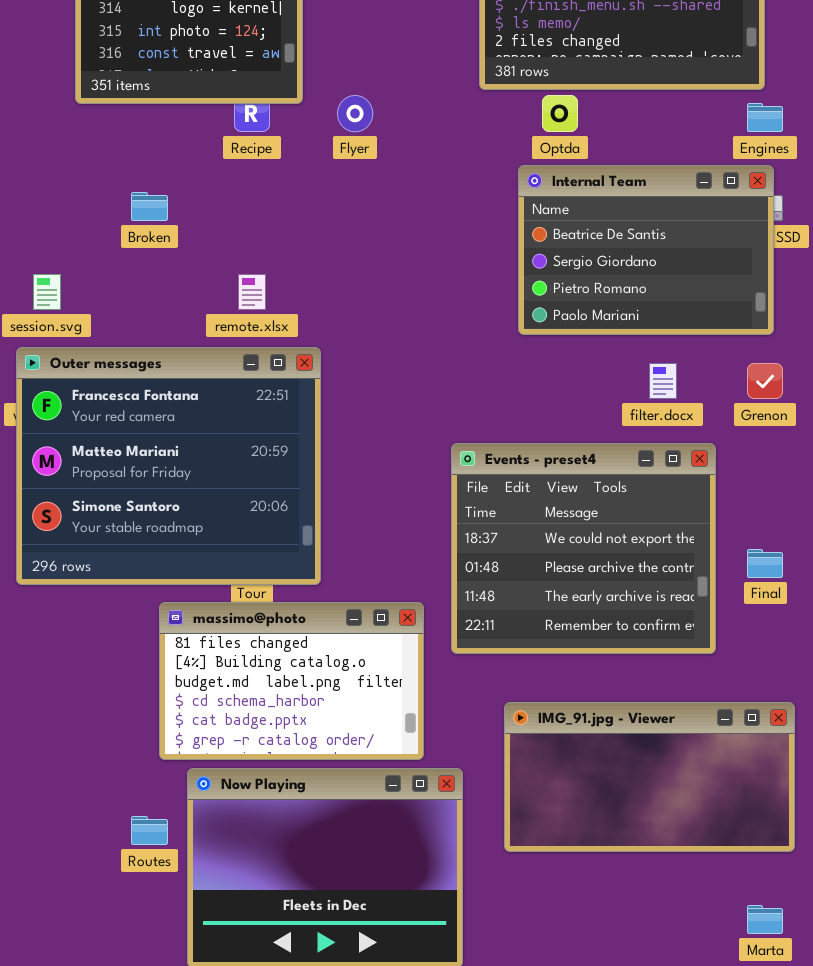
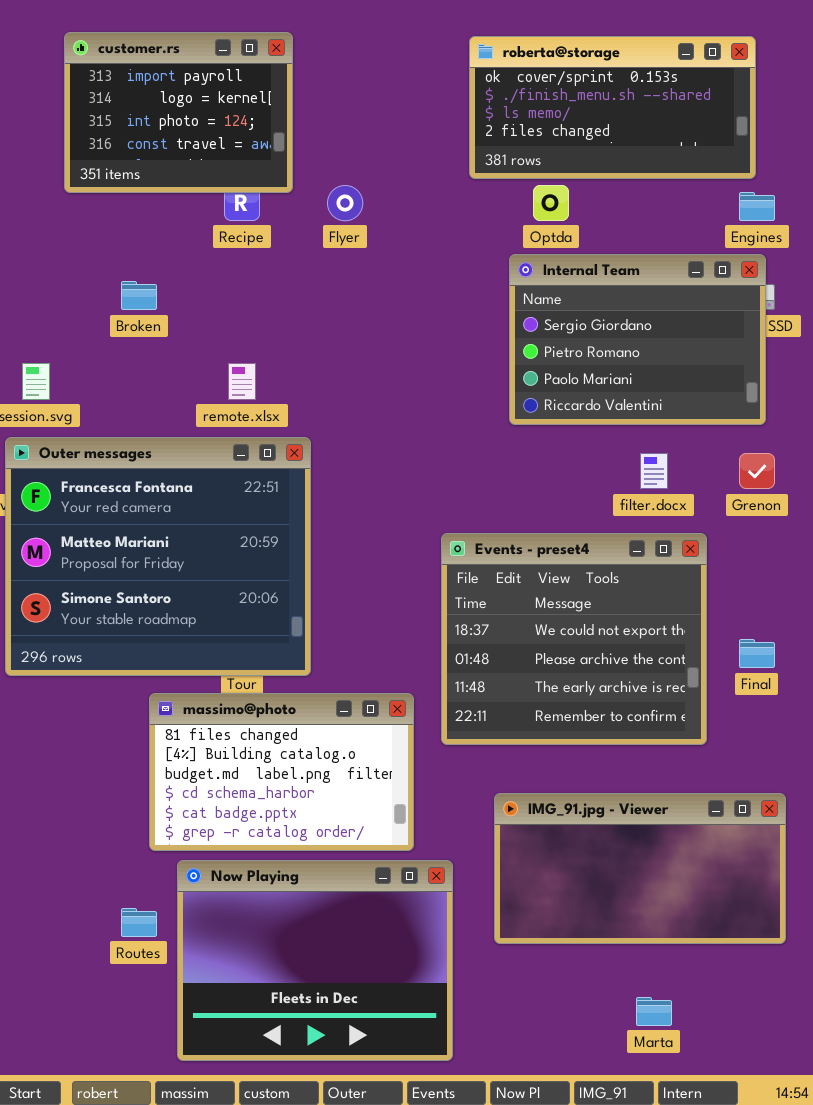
Internal Team: [518,165,774,335] -> [509,254,766,425], scrolled down 1 row
Marta: [747,905,783,934] -> [636,997,672,1026], moved

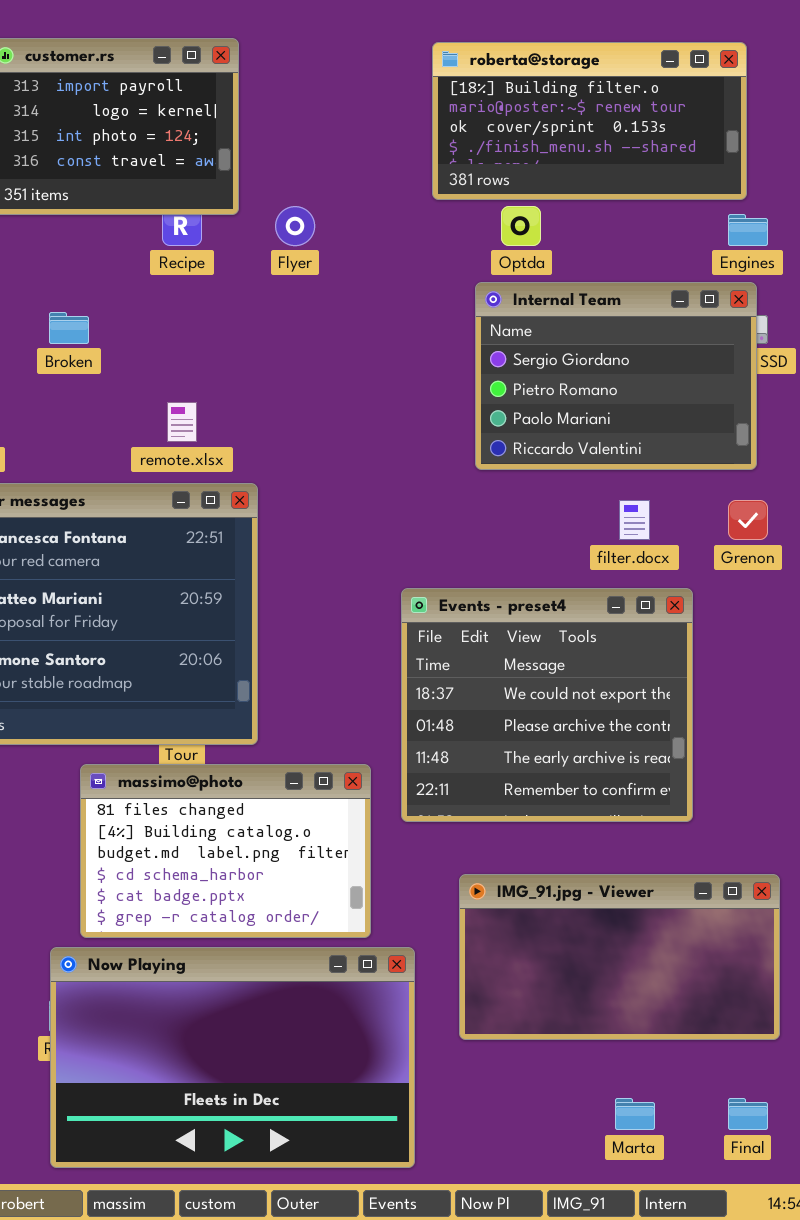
roberta@storage: [469,36,756,179] -> [432,42,747,200], scrolled up 2 rows
Final: [739,639,775,668] -> [728,1098,768,1130], moved
Now Playing: [177,860,453,1061] -> [50,947,415,1168], resized

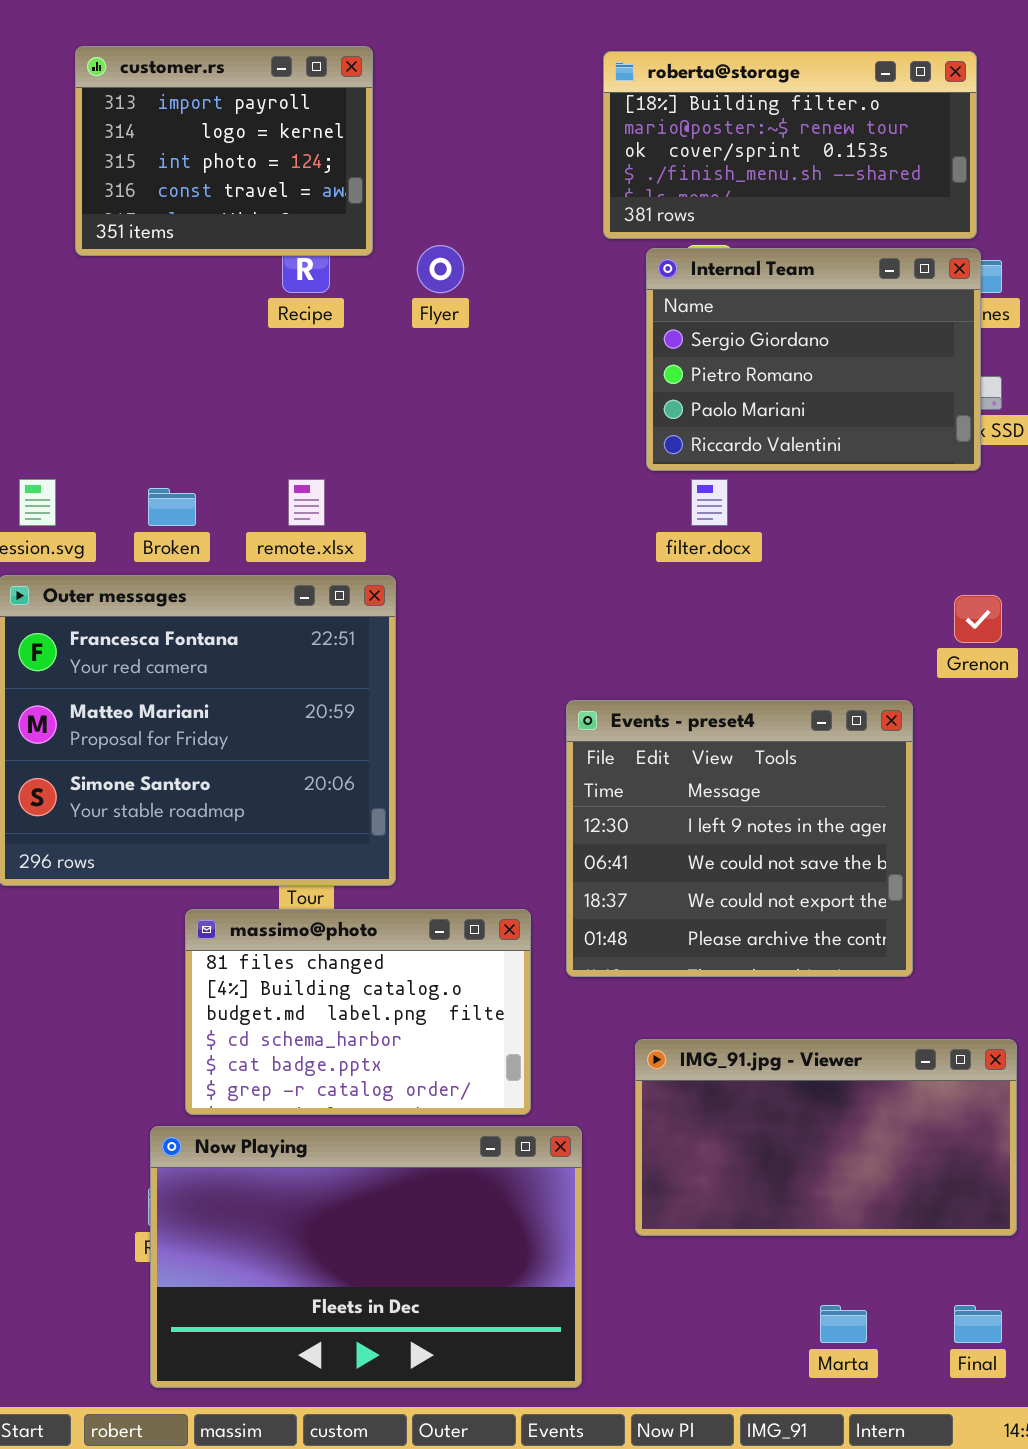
Internal Team: [475,282,757,470] -> [646,248,981,471], moved
Broken: [49,312,89,344] -> [148,488,196,526], moved
filter.docx: [619,500,650,540] -> [691,479,728,526], moved
Events - preset4: [401,588,693,822] -> [566,700,913,977], scrolled up 2 rows

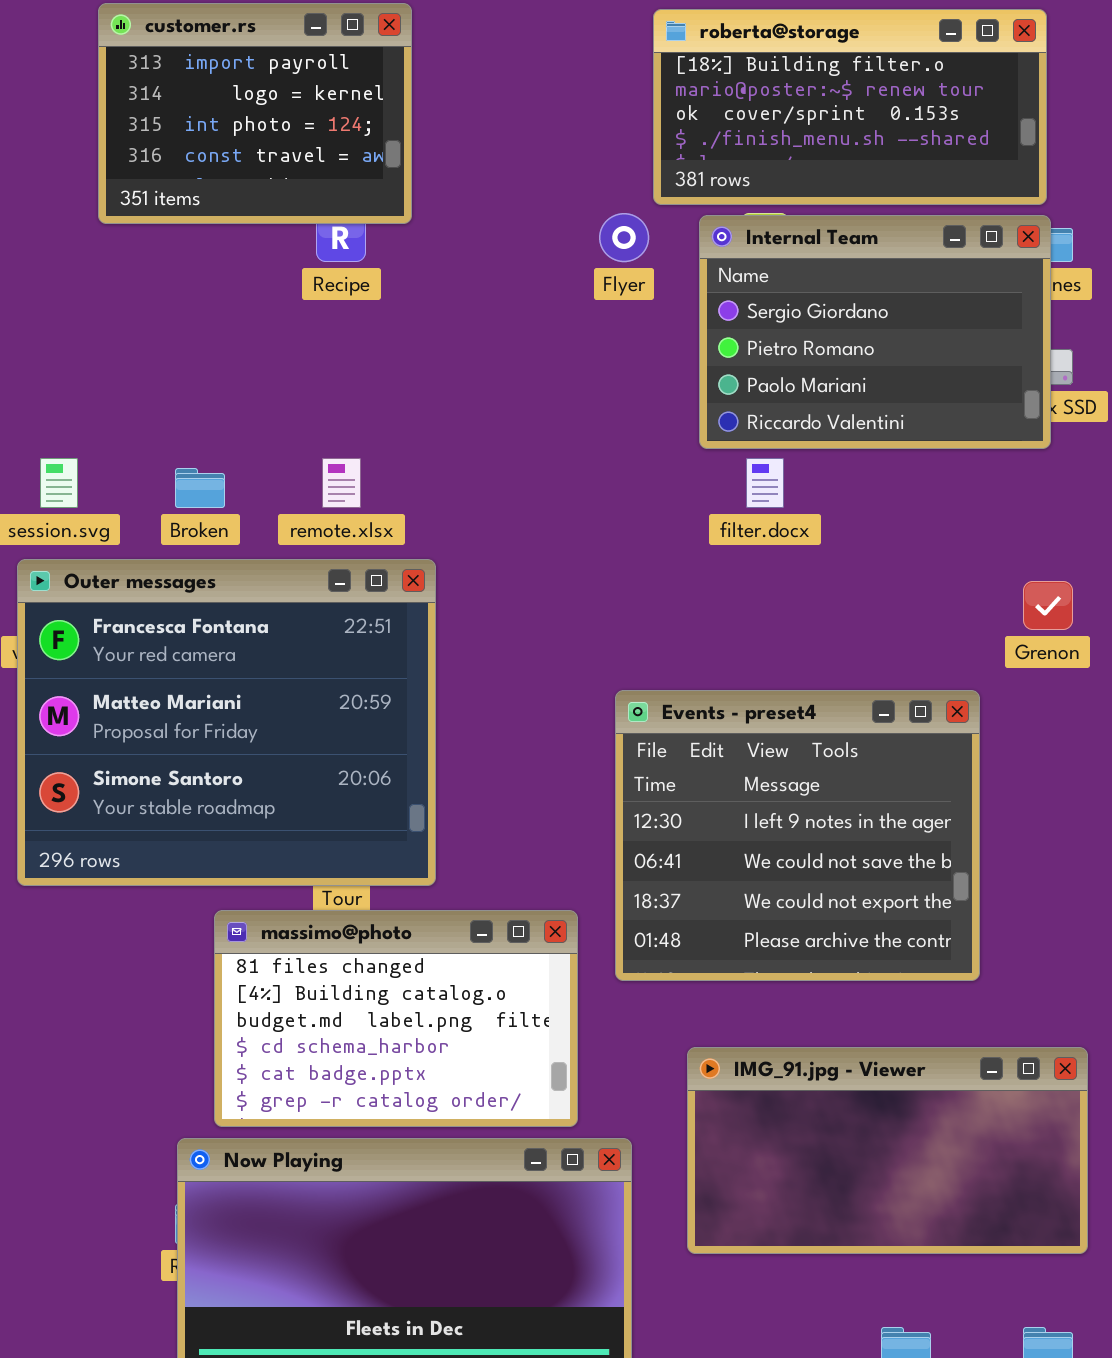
Flyer: [417,245,464,293] -> [599,213,649,262], moved

